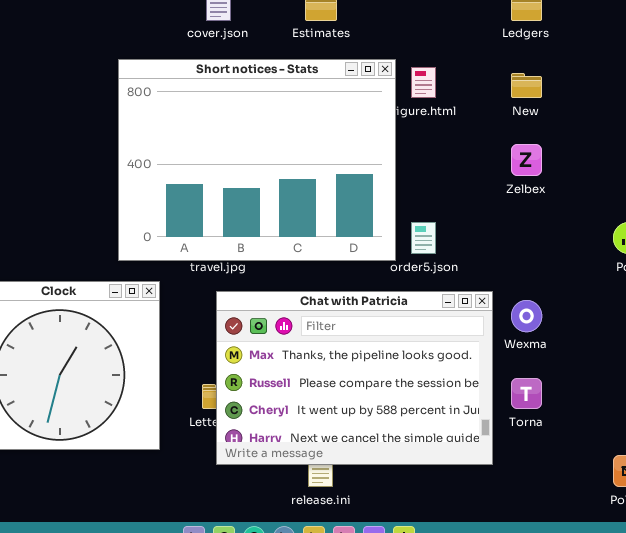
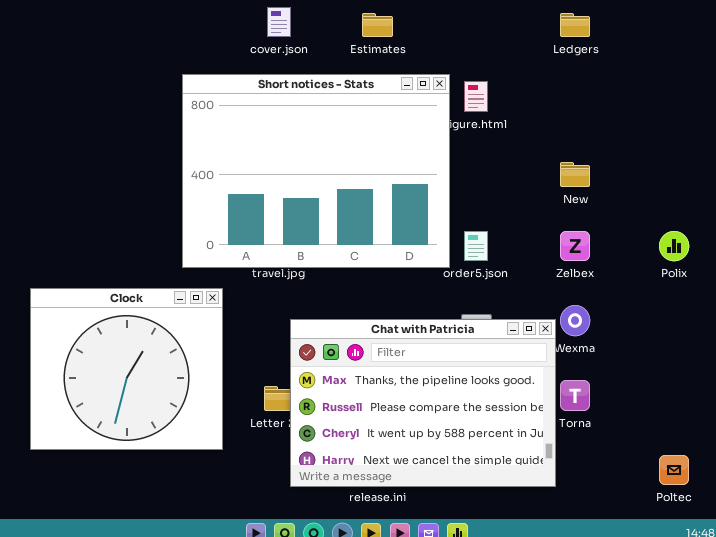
New: [511,73,542,98] -> [560,162,590,187], moved
Zelbex: [511,144,542,176] -> [560,231,590,261], moved
Chat with Patricia: [216,291,493,465] -> [290,319,556,487], moved

